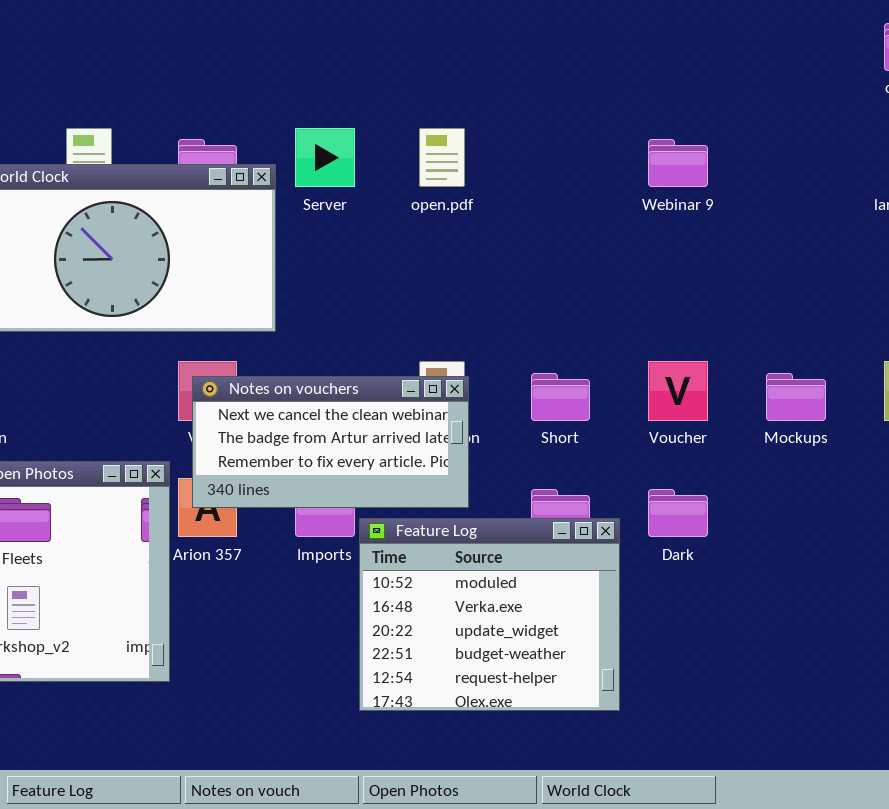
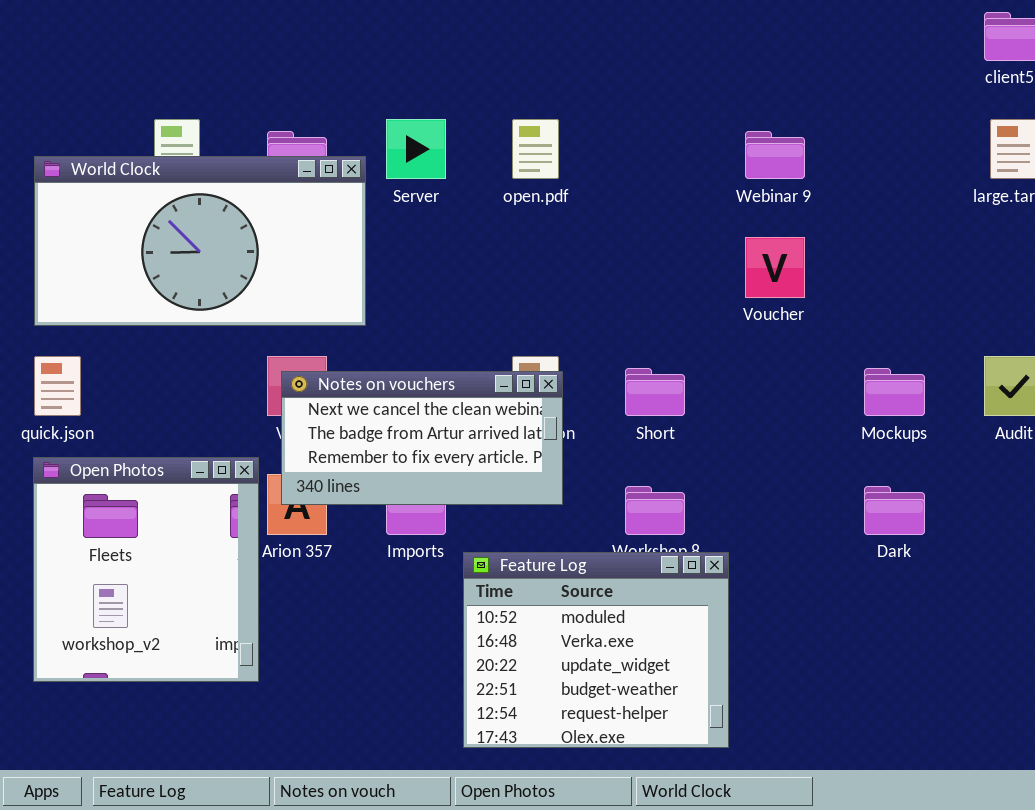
Voucher: [648,361,708,421] -> [745,237,805,298], moved
Dark: [648,489,708,537] -> [864,486,925,535], moved
Feature Log: [359,518,620,711] -> [463,552,729,748], moved

